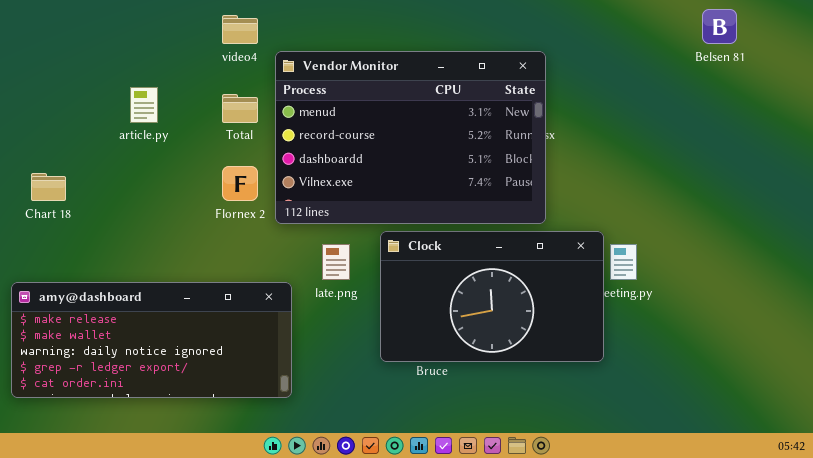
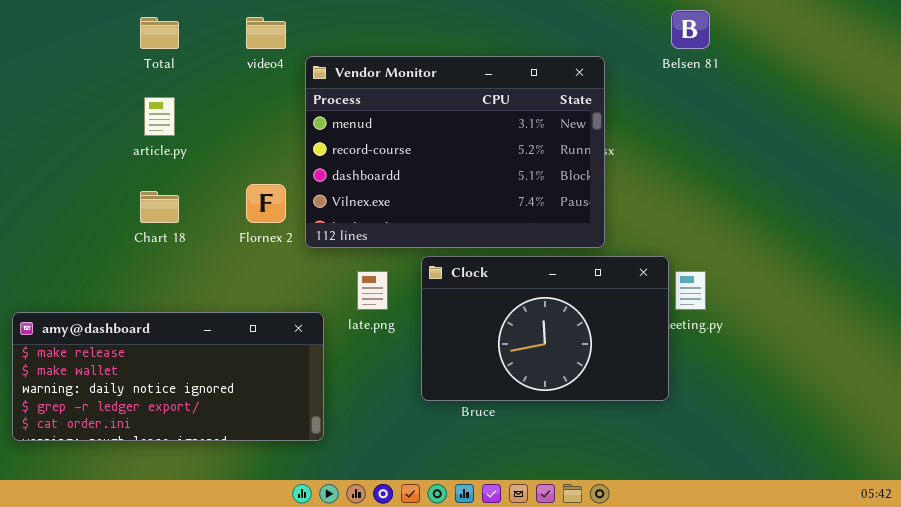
Belsen 81: [702,9,737,44] -> [671,10,710,49], moved
Total: [222,94,258,123] -> [140,17,179,49], moved
Chart 18: [31,173,66,201] -> [140,191,179,223], moved

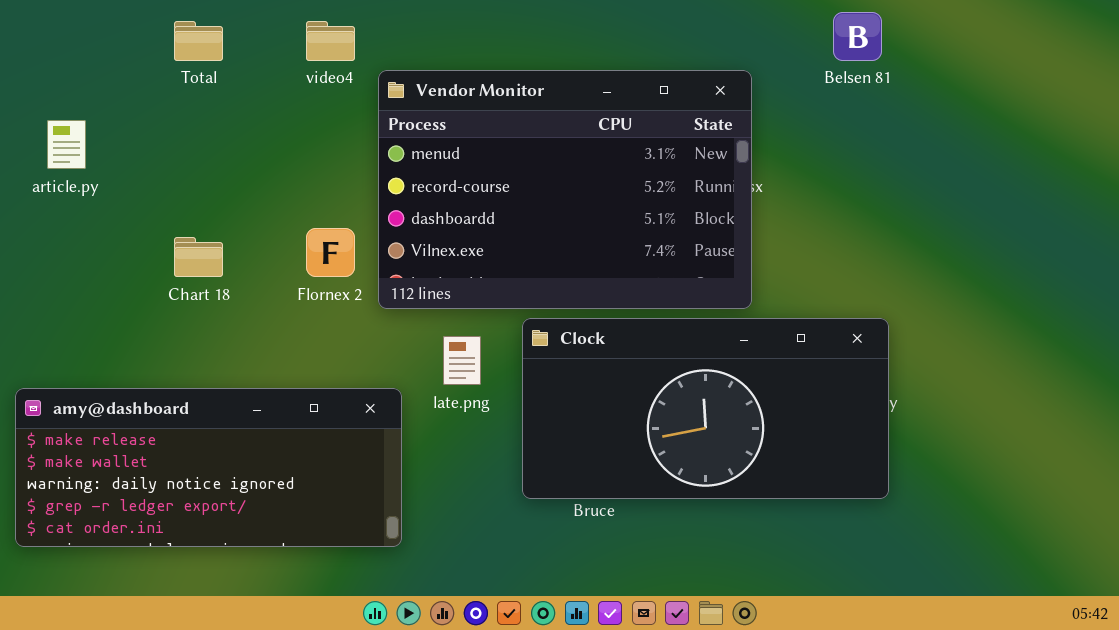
article.py: [144,97,175,136] -> [47,120,86,169], moved
Clock: [421,256,669,401] -> [522,318,889,499], resized

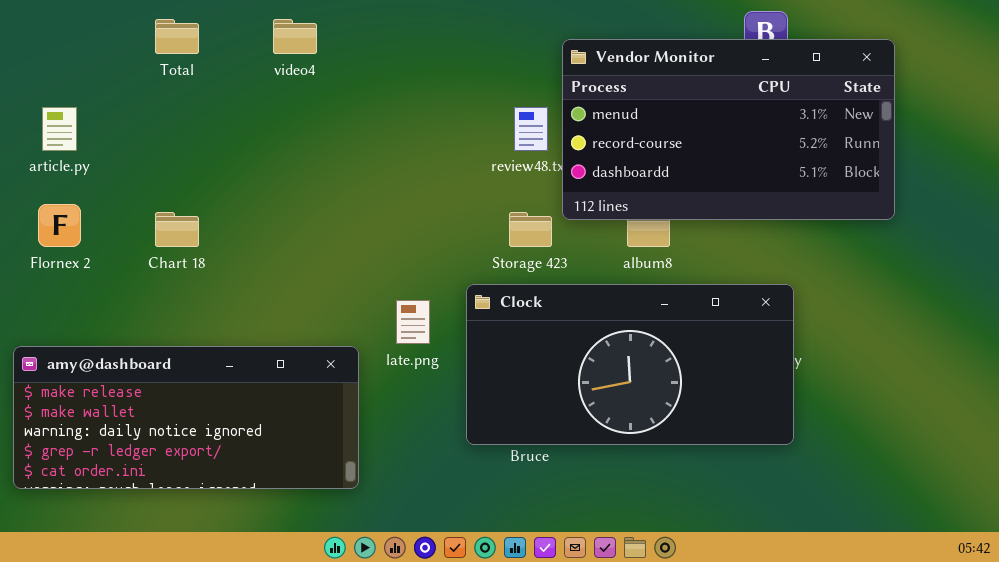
Vendor Monitor: [378,70,752,309] -> [562,39,895,220], moved, resized
Flornex 2: [306,228,355,277] -> [38,204,81,247], moved

